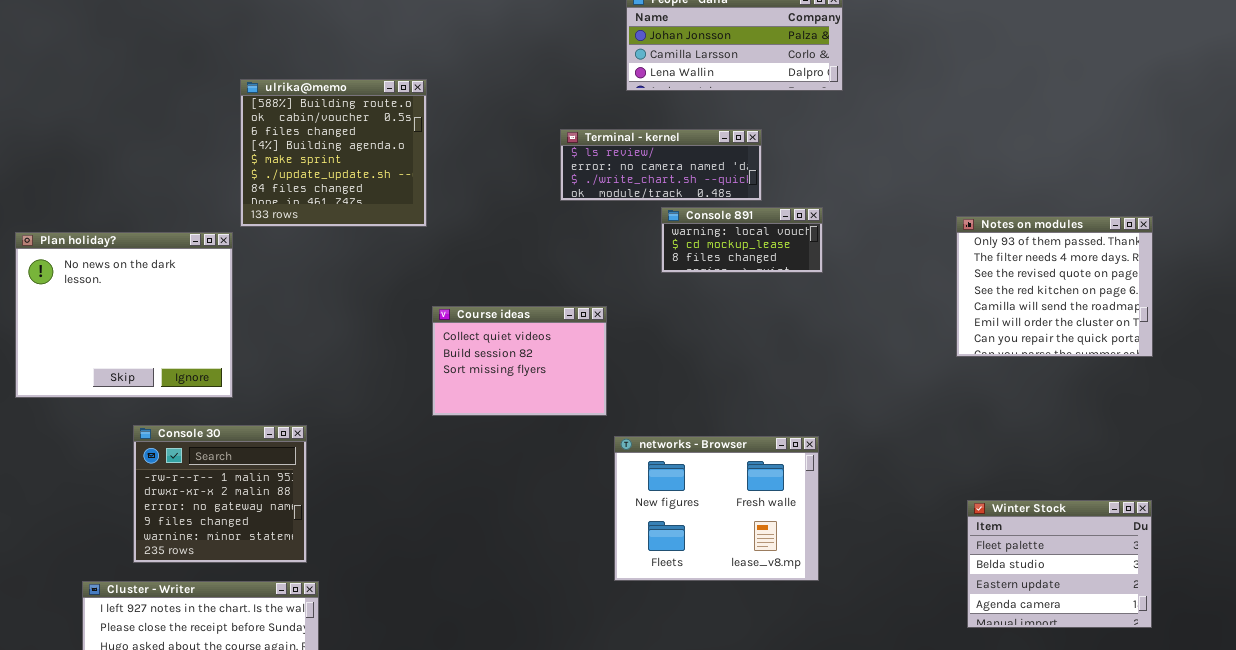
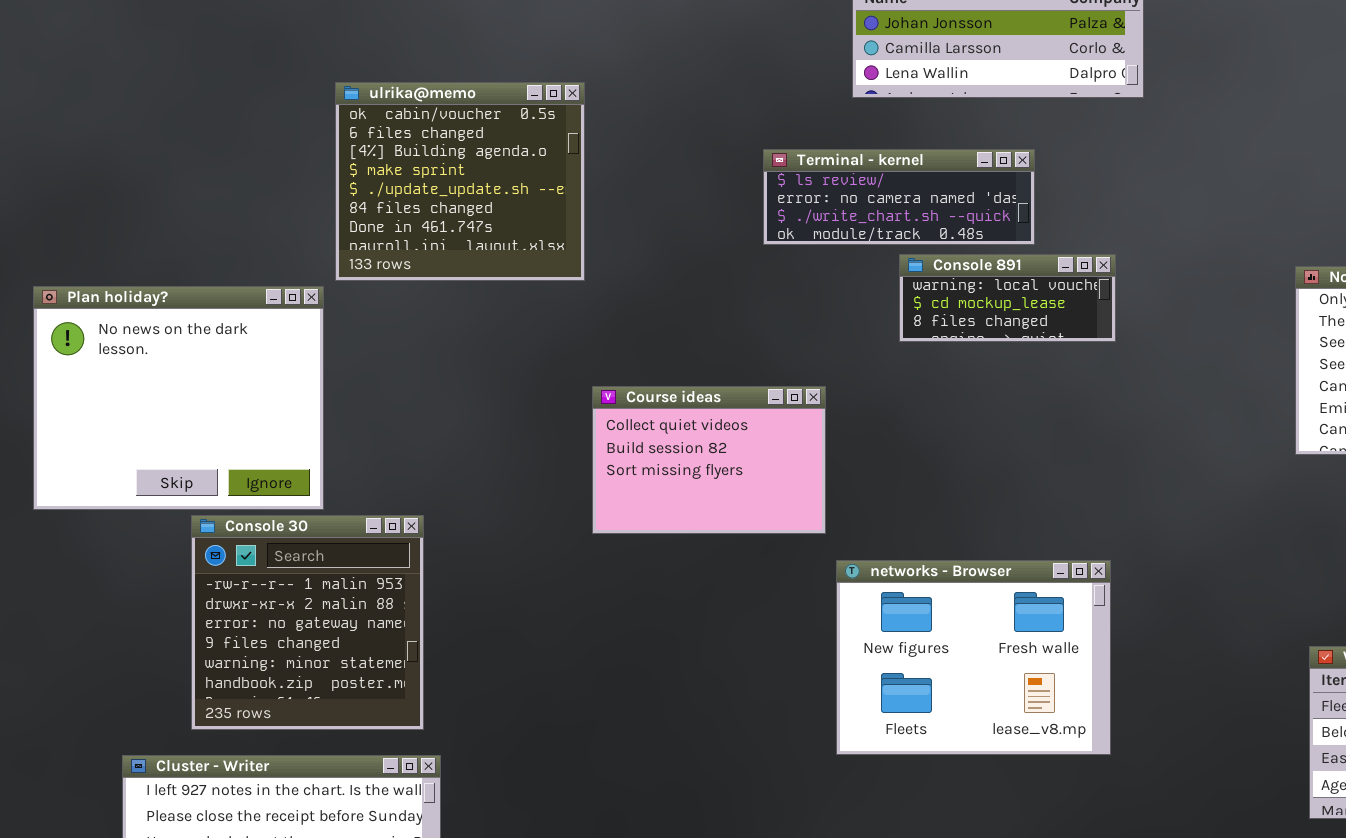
ulrika@memo: [240,79,427,227] -> [335,82,585,281], scrolled down 1 row
Console 30: [133,425,307,563] -> [191,515,424,730], resized

